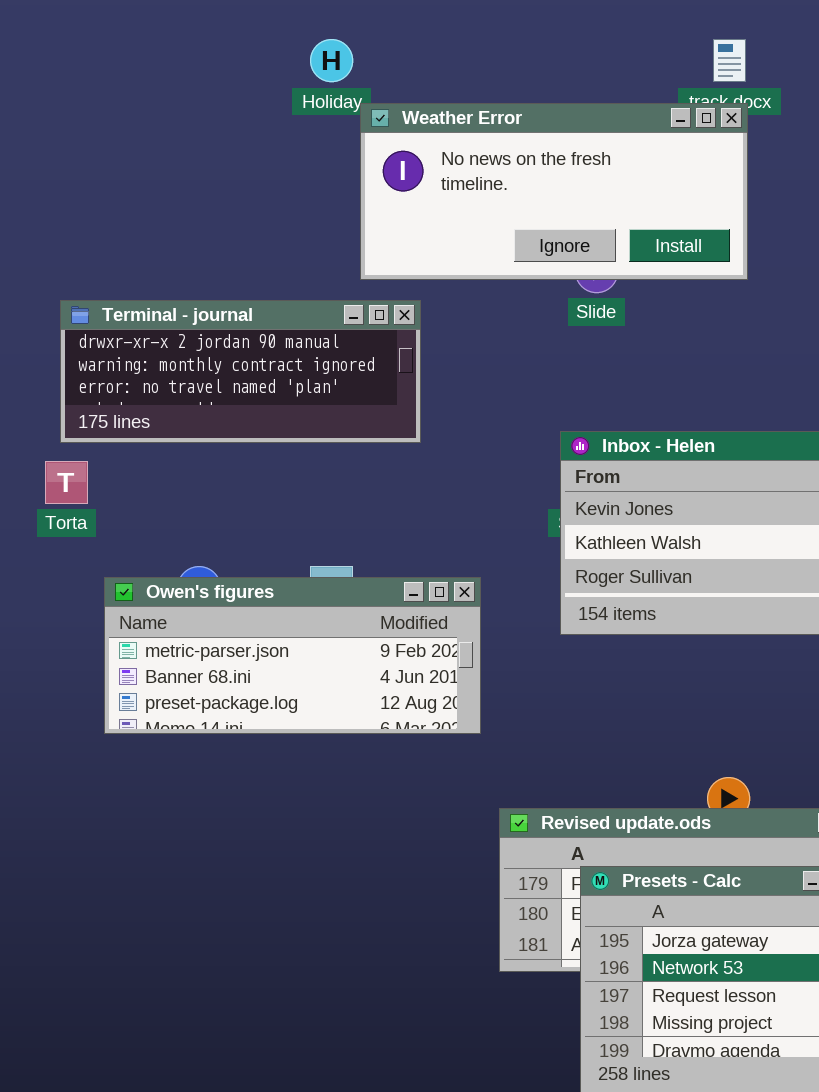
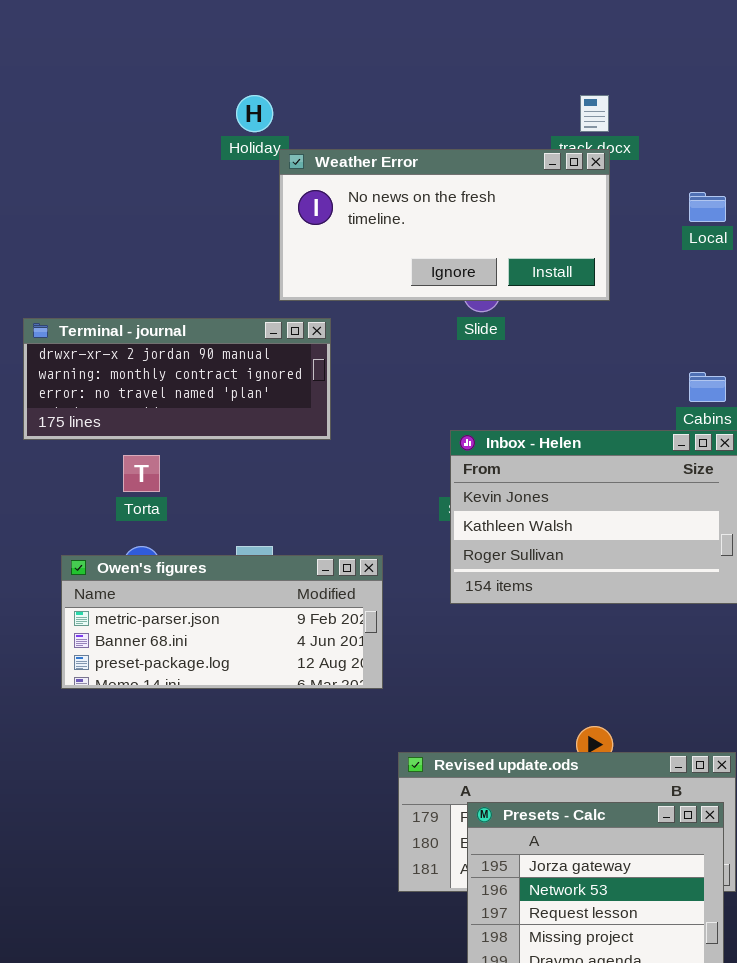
Torta: [45,461,88,504] -> [123,455,160,492], moved

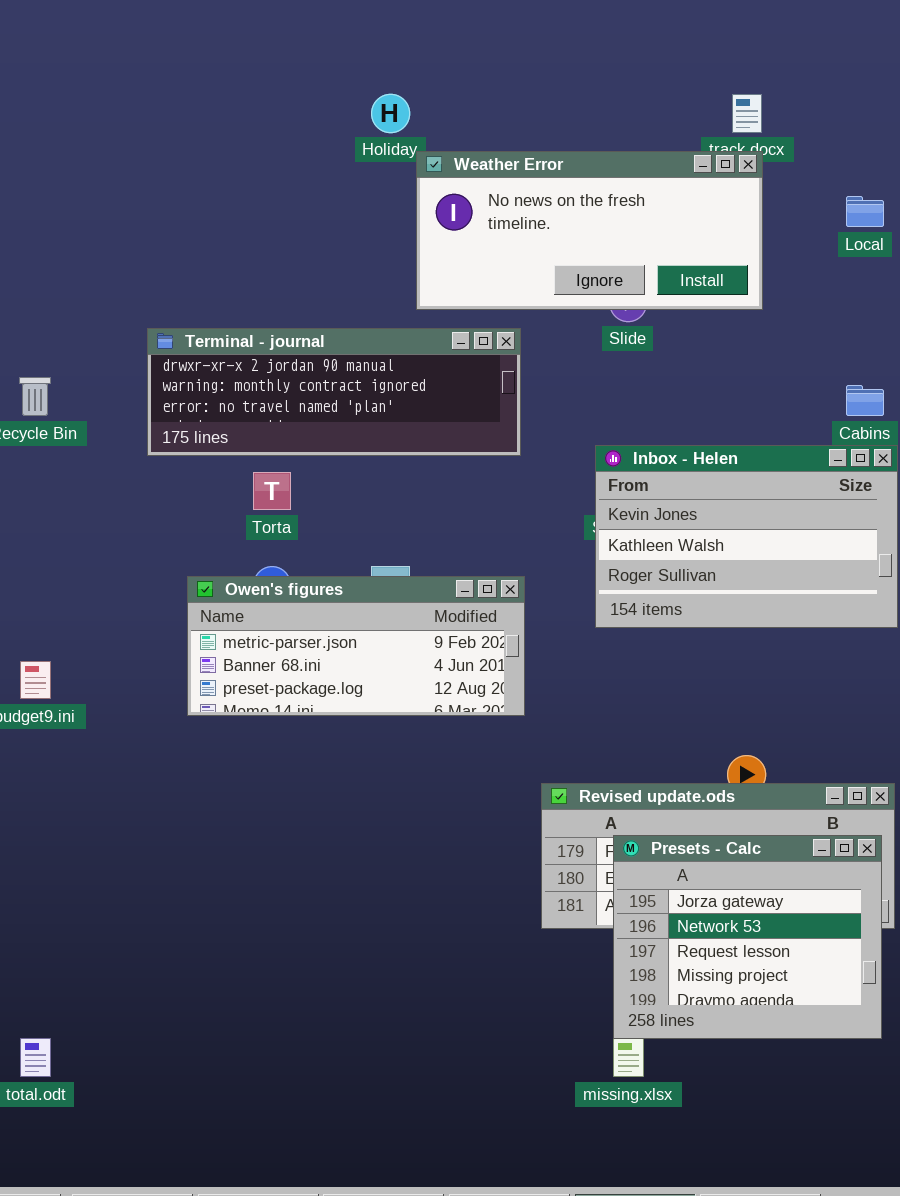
Terminal - journal: [23,318,331,440] -> [147,328,521,456], resized

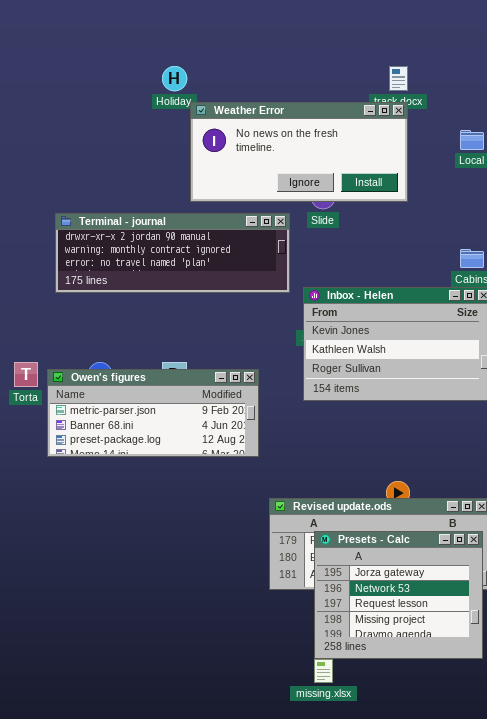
Terminal - journal: [147,328,521,456] -> [55,213,290,293], moved
Torta: [253,472,291,510] -> [14,362,38,387], moved

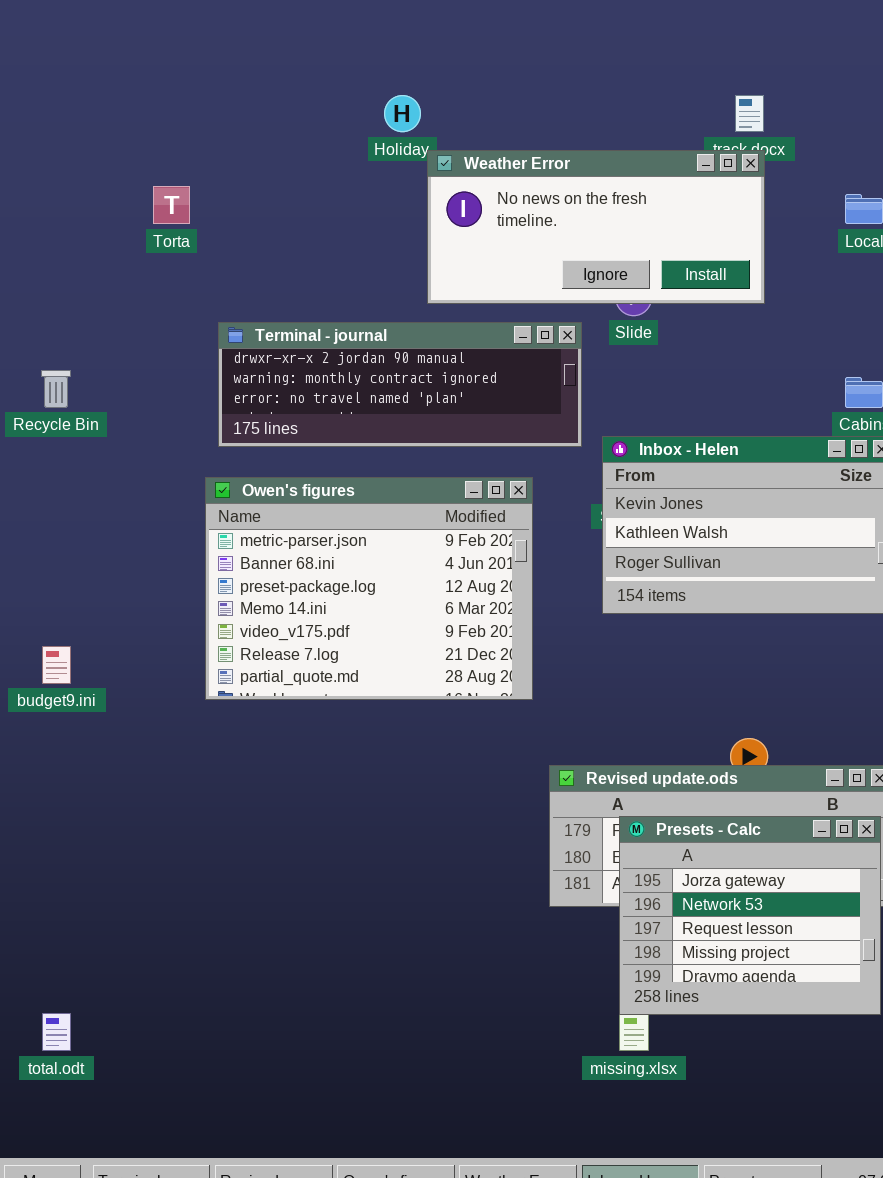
Torta: [14,362,38,387] -> [153,186,190,224], moved
Owen's figures: [47,369,259,457] -> [205,477,533,700], resized

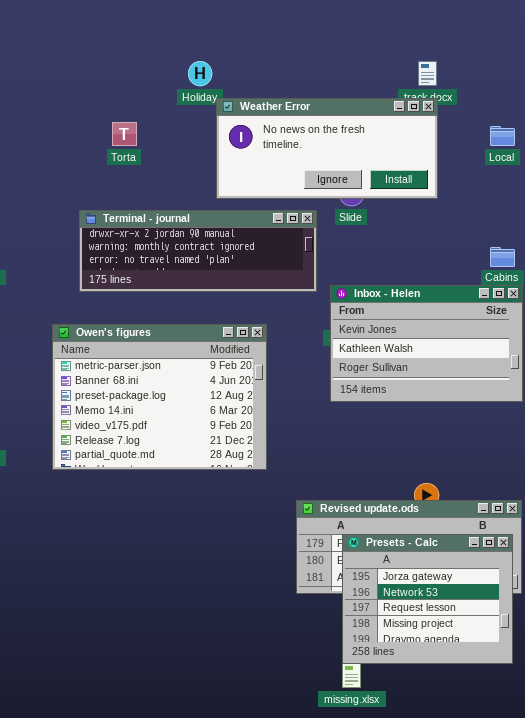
Torta: [153,186,190,224] -> [112,122,137,146], moved
Owen's figures: [205,477,533,700] -> [52,324,267,470], moved

